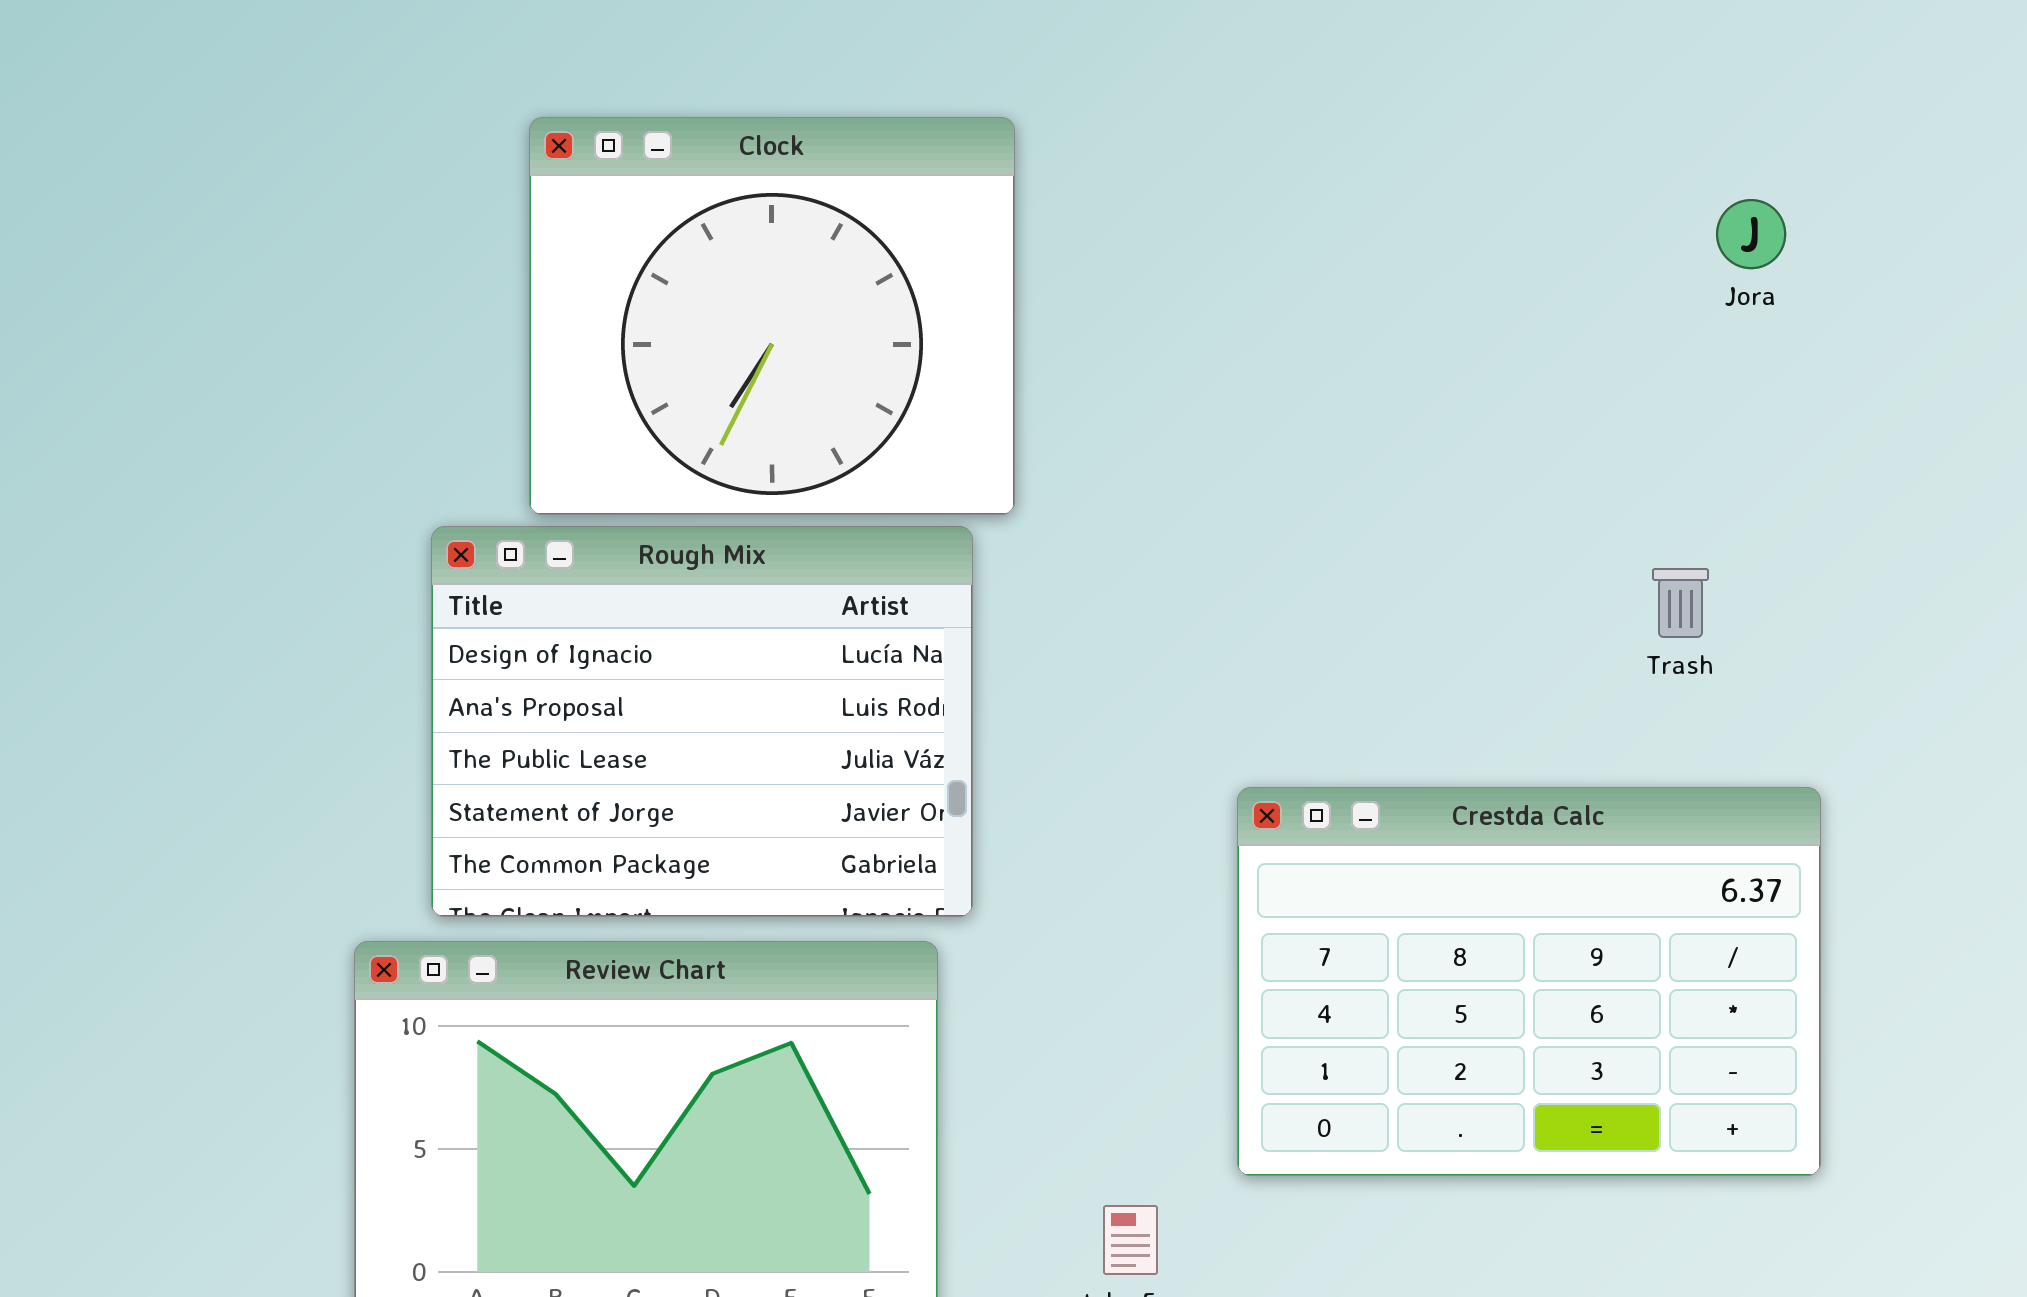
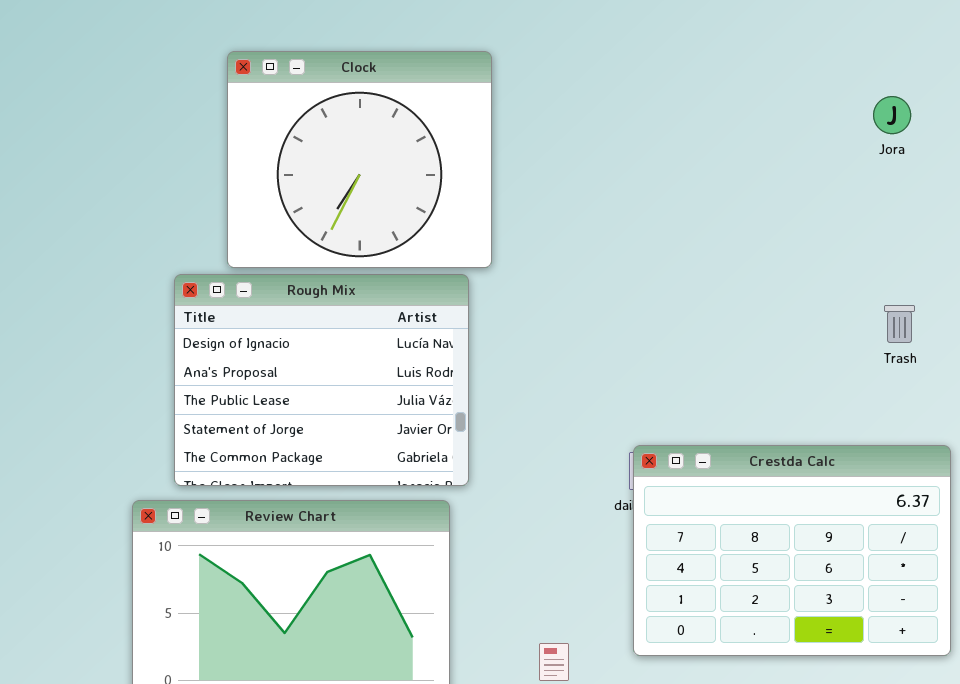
Trash: [1652,568,1709,638] -> [884,305,915,343], moved
Crestda Calc: [1237,787,1821,1176] -> [633,445,951,656], moved

